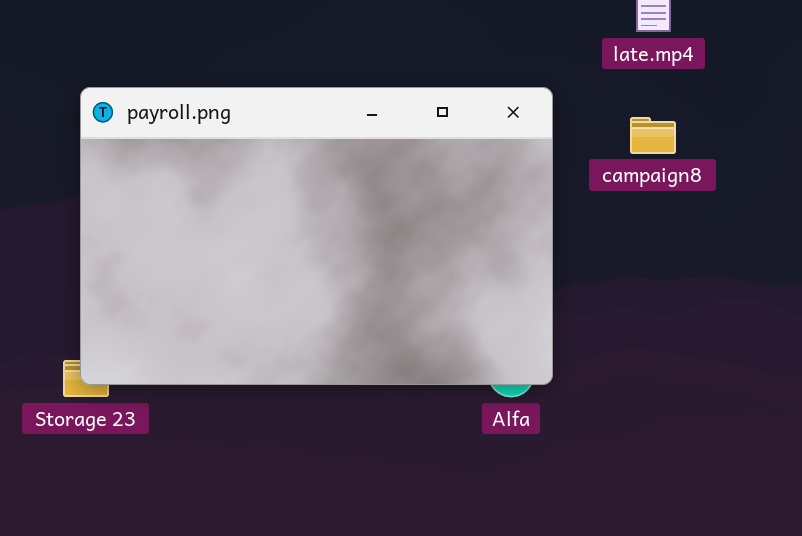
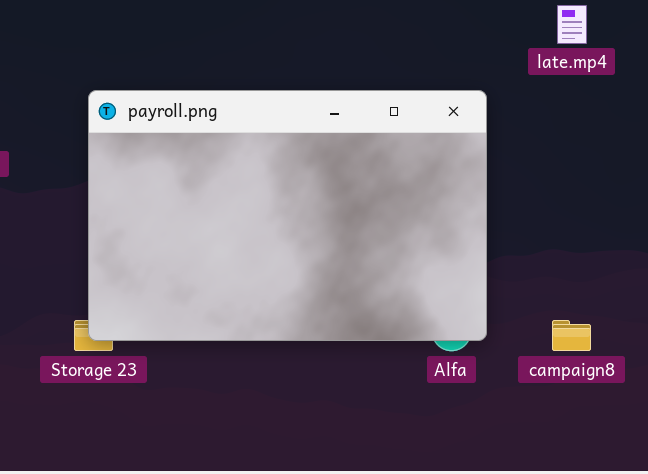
campaign8: [630,117,676,154] -> [552,320,591,351], moved

